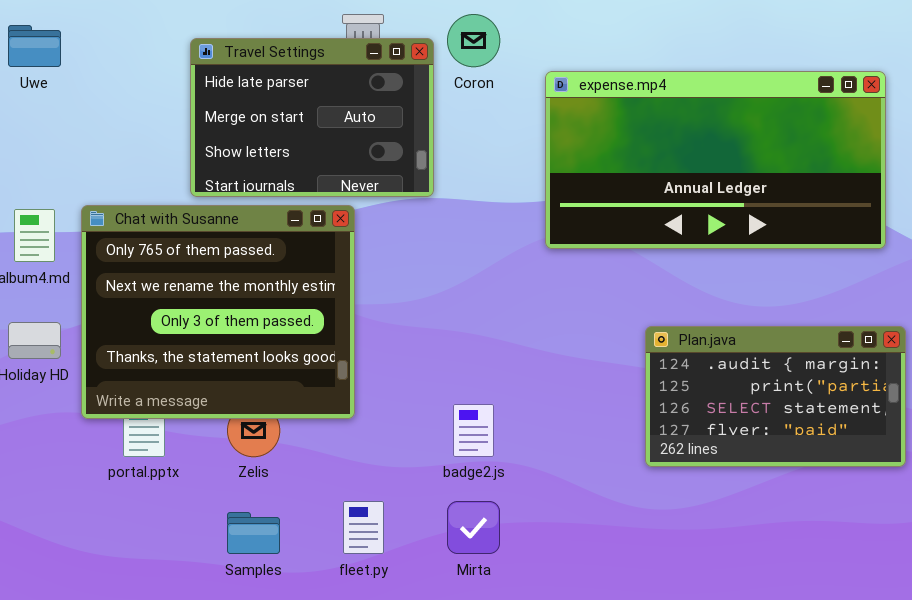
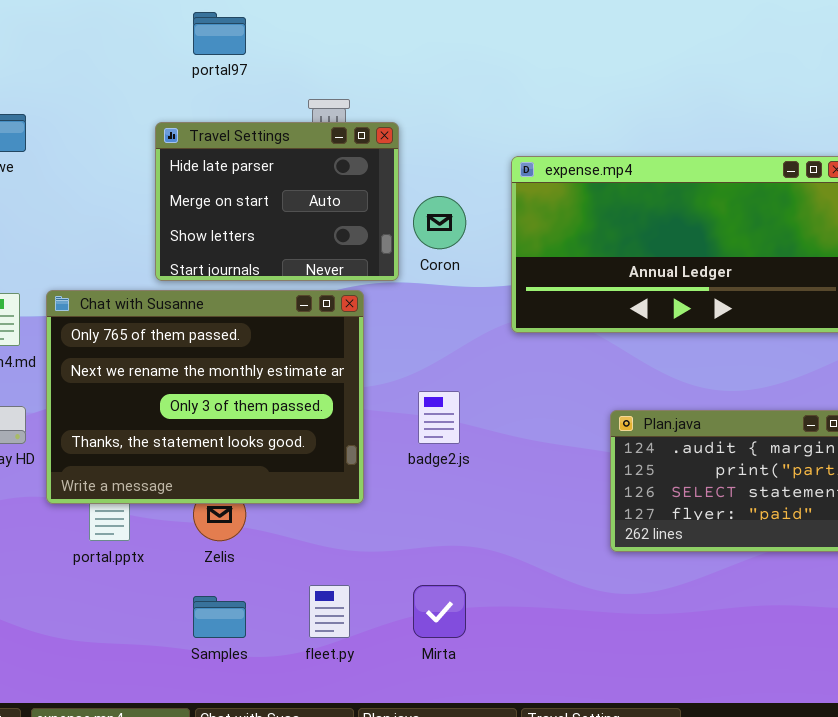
Coron: [447,14,500,67] -> [413,196,466,249], moved
Chat with Susanne: [81,205,355,419] -> [46,290,364,504], resized
badge2.js: [453,404,494,457] -> [418,391,460,444], moved

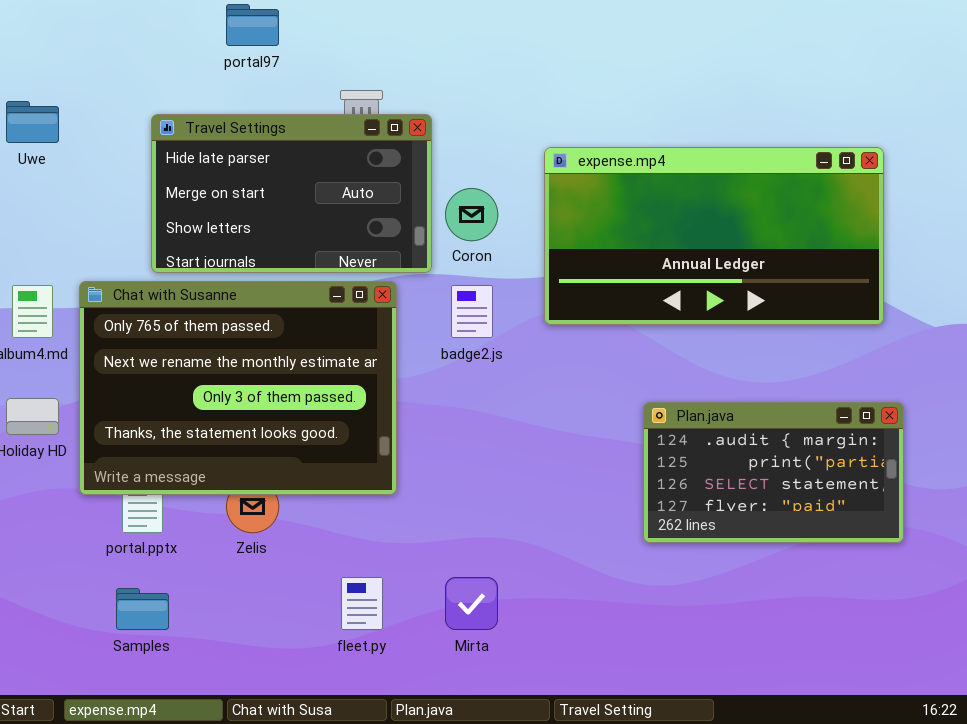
Travel Settings: [155,122,399,281] -> [151,114,432,273], resized
badge2.js: [418,391,460,444] -> [451,285,493,338], moved
Samples: [193,596,246,638] -> [116,588,169,630], moved

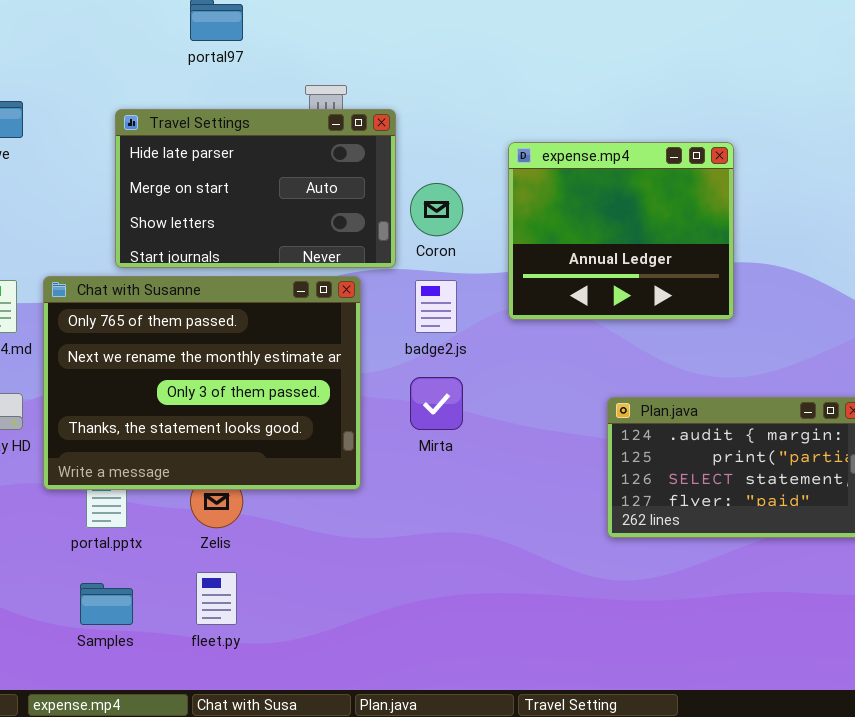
expense.mp4: [544,147,884,325] -> [508,142,734,320], resized
fleet.py: [341,577,383,630] -> [196,572,237,625], moved
Mirta: [445,577,498,630] -> [410,377,463,430], moved

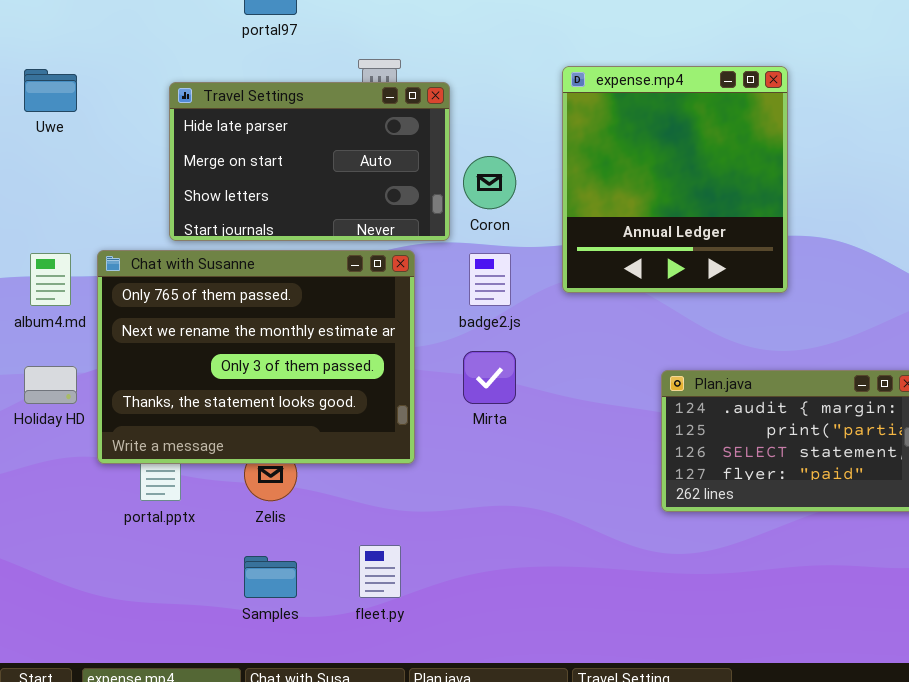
expense.mp4: [508,142,734,320] -> [562,66,788,293], resized
fleet.py: [196,572,237,625] -> [359,545,401,598], moved
Samples: [80,583,133,625] -> [244,556,297,598], moved

